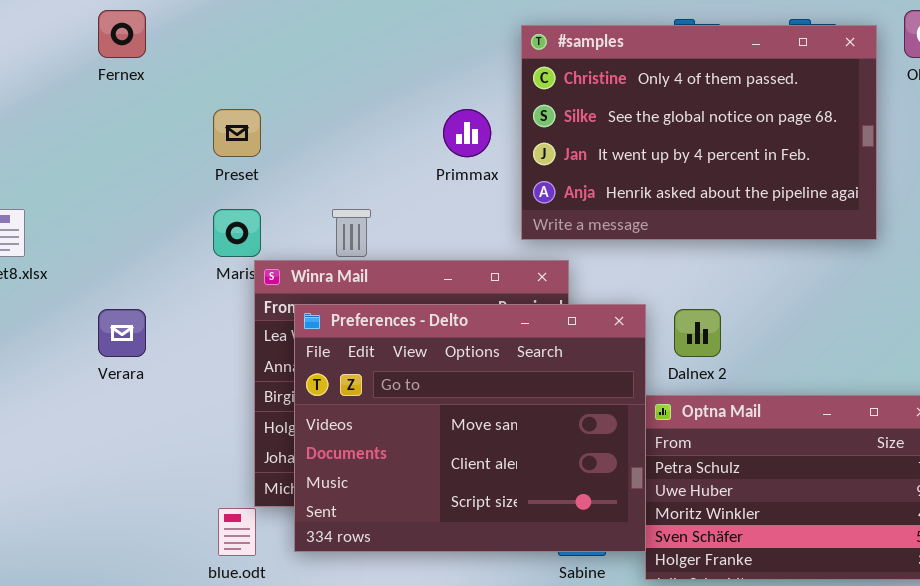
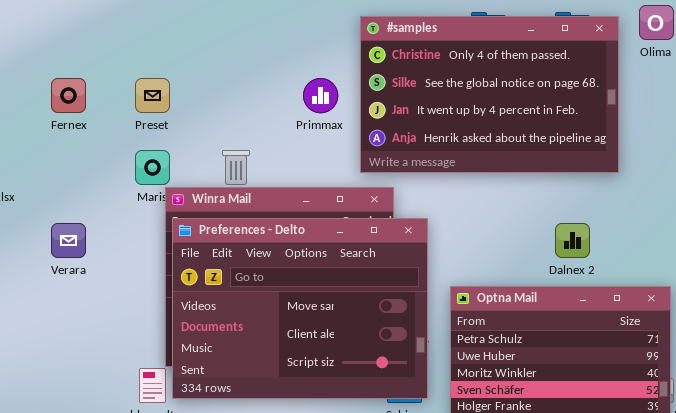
Fernex: [98,10,146,58] -> [51,78,86,113], moved
Preferences - Delto: [294,304,646,552] -> [172,218,428,399], moved
Dalnex 2: [674,309,721,357] -> [555,223,590,258], moved

